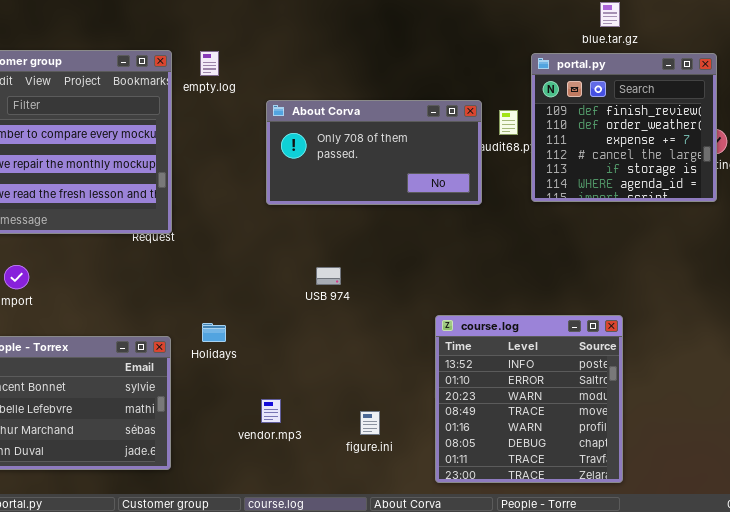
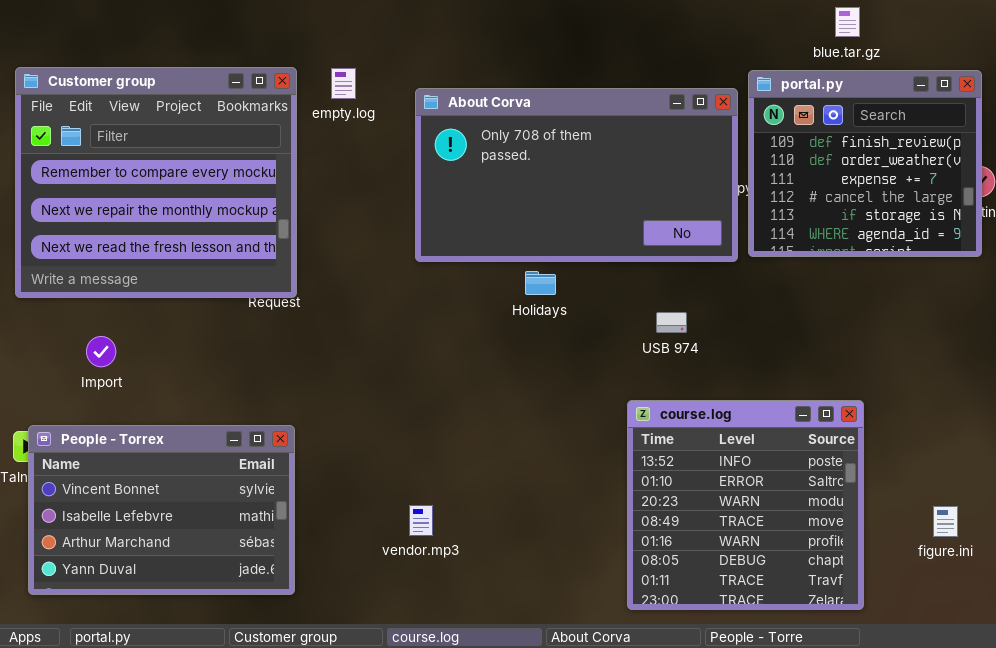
About Corva: [266,100,482,205] -> [415,88,738,262], resized
USB 974: [316,267,341,285] -> [656,312,687,333], moved
Holidays: [202,323,226,342] -> [525,271,556,295], moved
figure.ini: [360,411,380,435] -> [933,506,958,537], moved

